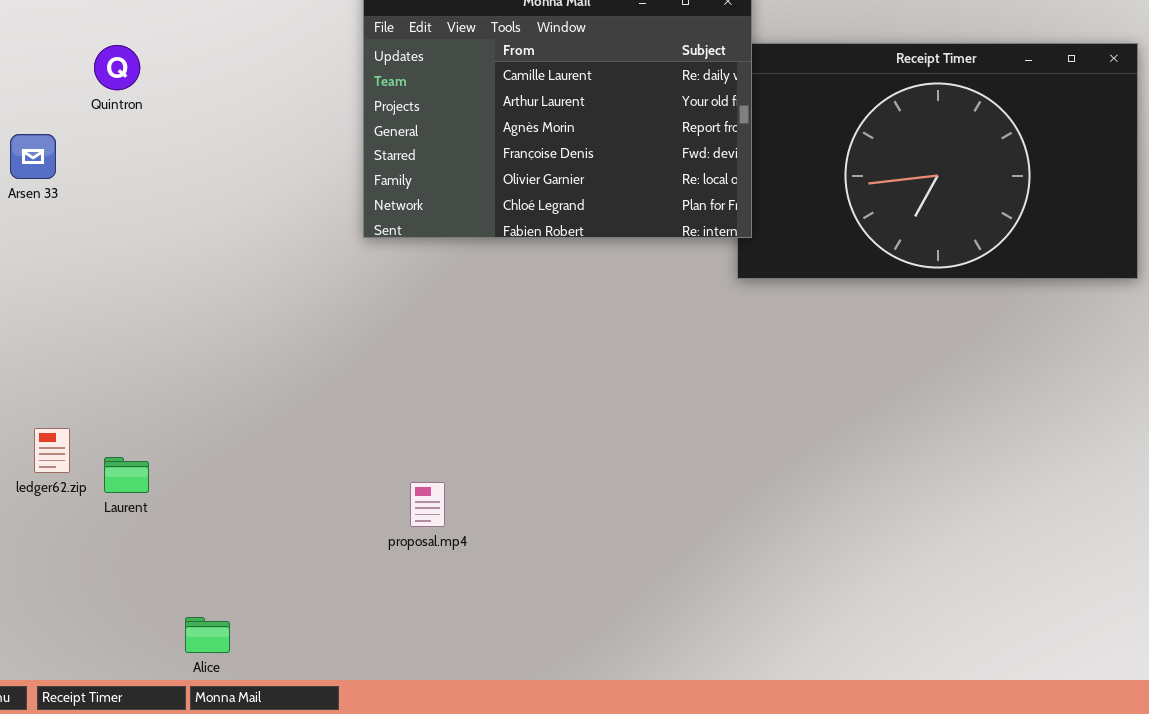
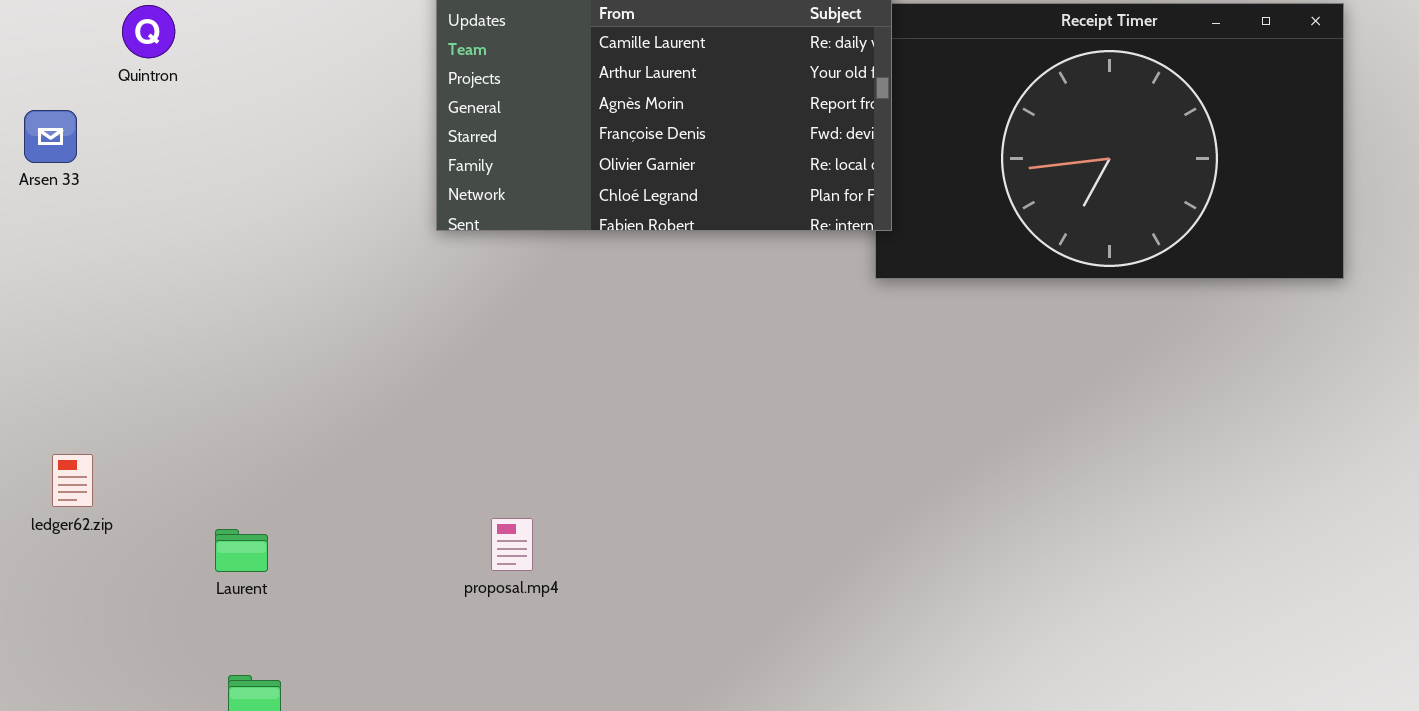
Laurent: [104,457,149,493] -> [215,529,268,572], moved

